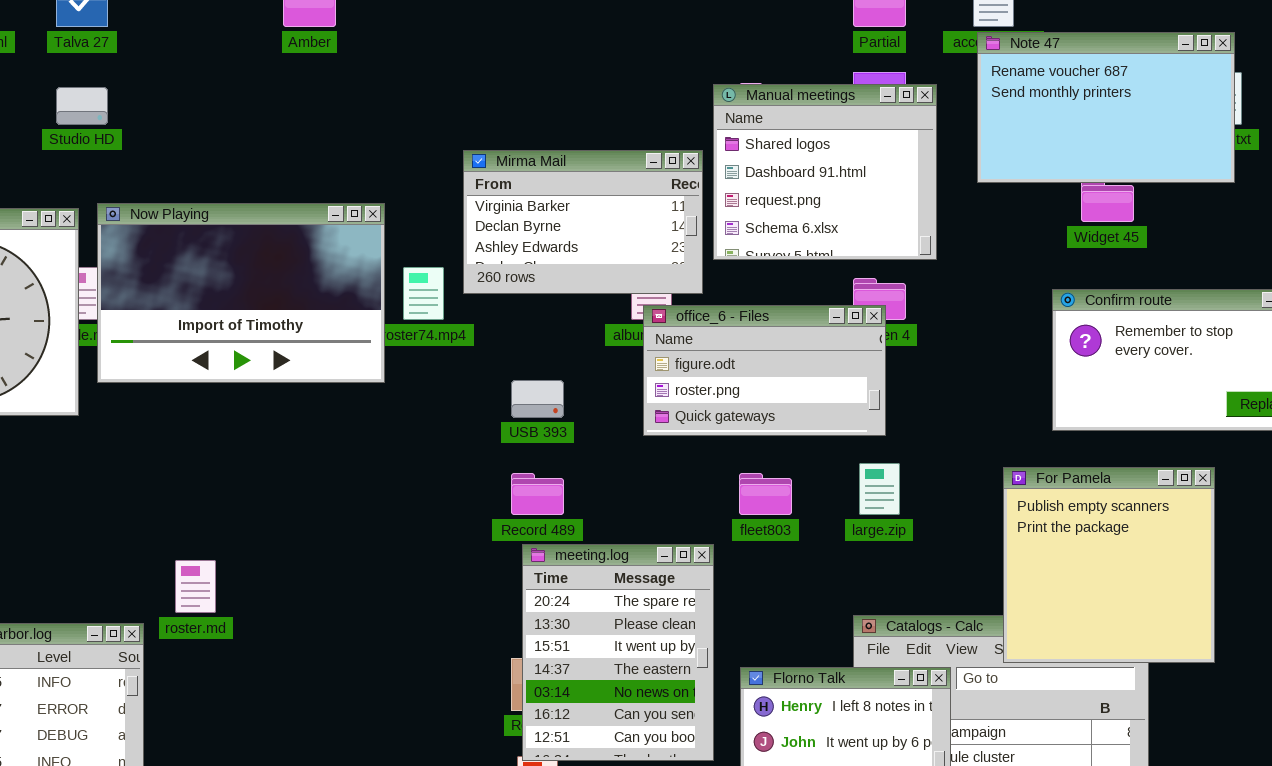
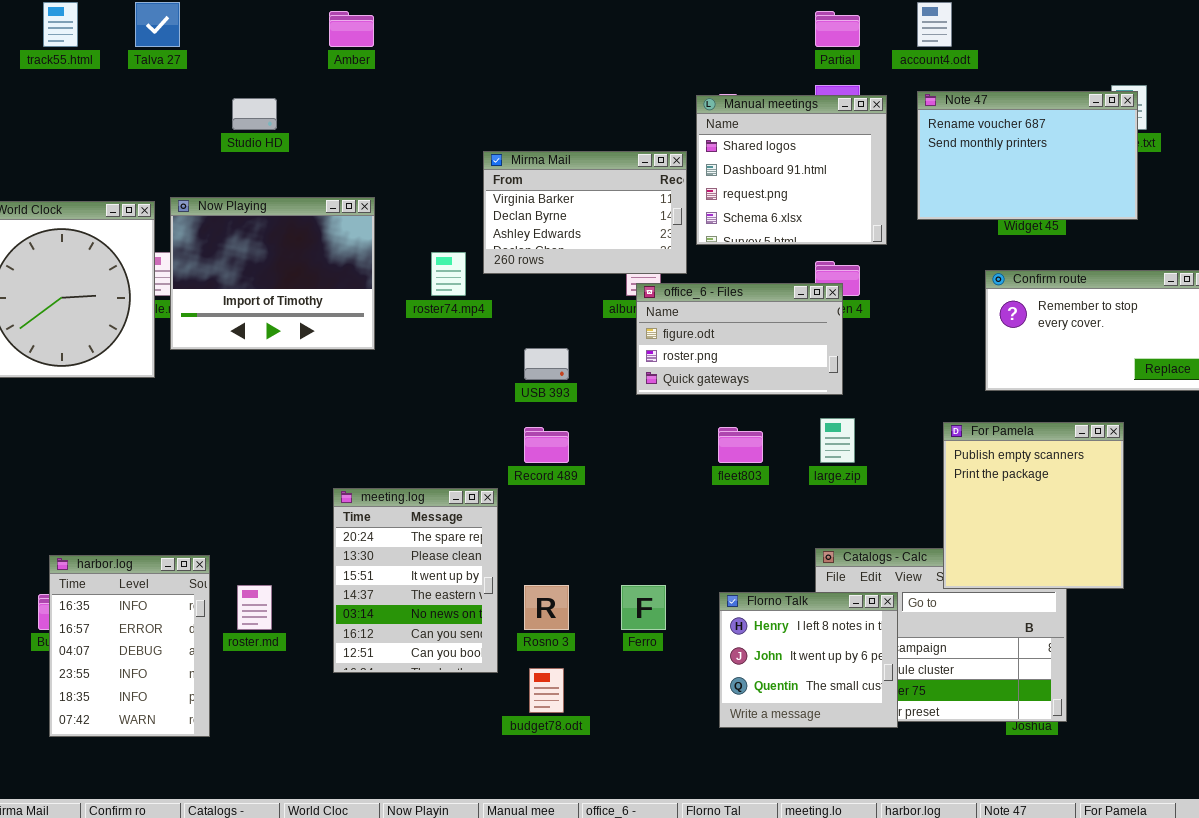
Note 47: [977,32,1235,183] -> [917,91,1138,220], moved
Studio HD: [56,87,108,125] -> [232,98,277,130], moved
Now Playing: [97,203,385,383] -> [170,197,375,350], resized
meeting.log: [522,544,714,761] -> [333,488,498,673], moved
roster.md: [175,560,216,613] -> [237,585,272,630], moved

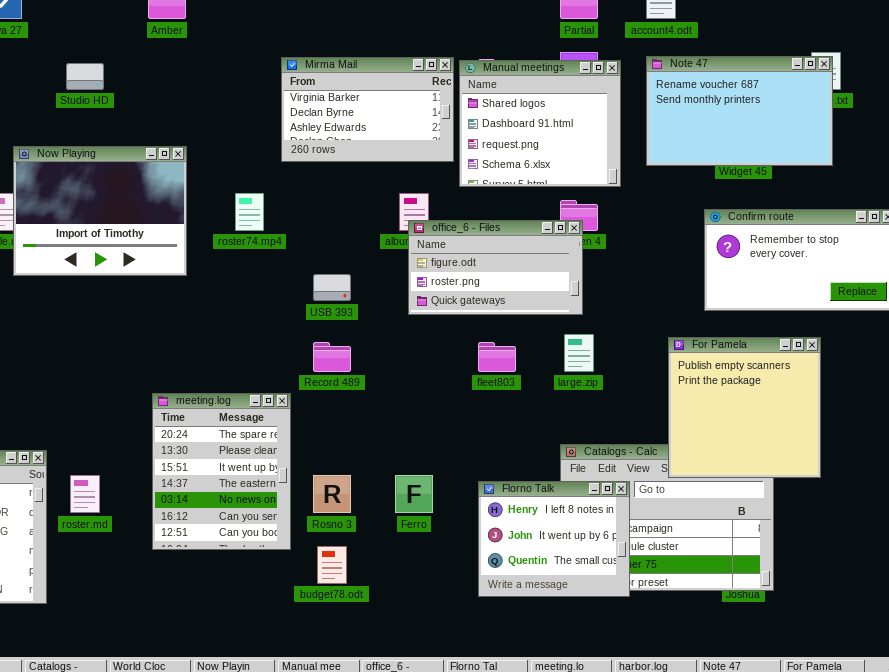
Mirma Mail: [483,151,687,274] -> [281,57,454,162], moved

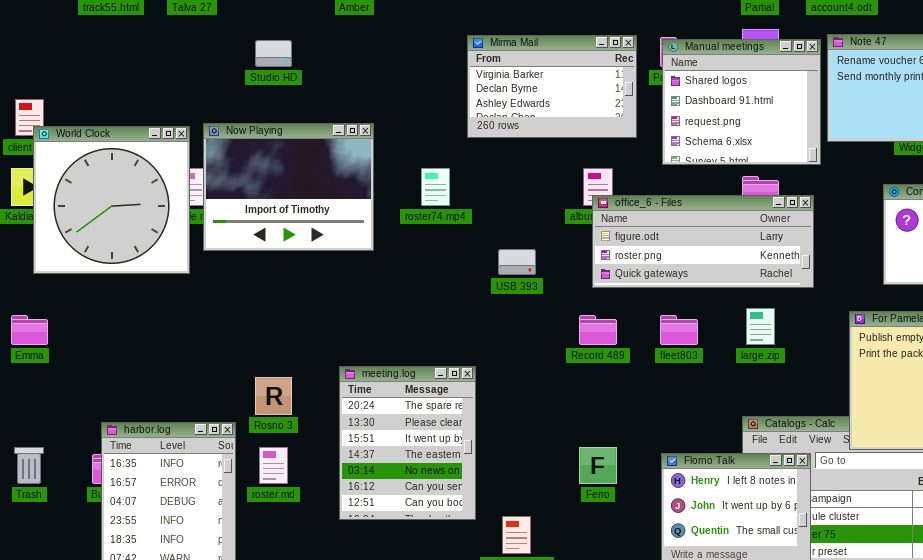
Manual meetings: [459,60,621,187] -> [662,39,821,165], moved
office_6 - Files: [408,220,583,315] -> [592,195,814,288], resized
Record 489: [313,342,351,372] -> [579,315,617,345], moved
Rosno 3: [313,475,351,513] -> [255,377,292,415], moved

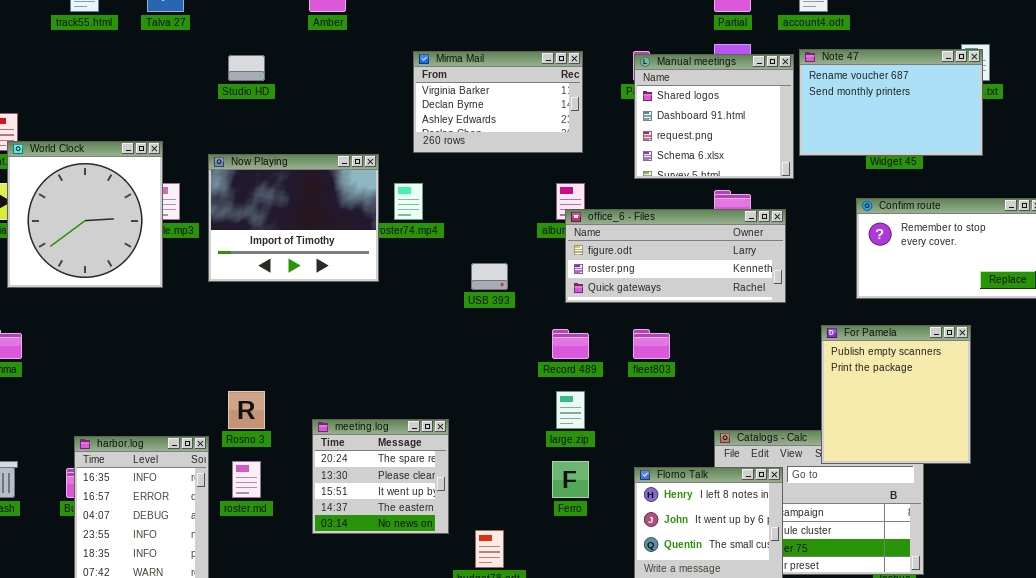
Mirma Mail: [467,35,637,138] -> [413,51,583,153], moved
Now Playing: [203,123,374,251] -> [208,154,379,282], moved
large.zip: [746,308,775,345] -> [556,391,585,429], moved
meeting.log: [339,366,476,520] -> [312,419,449,534], resized

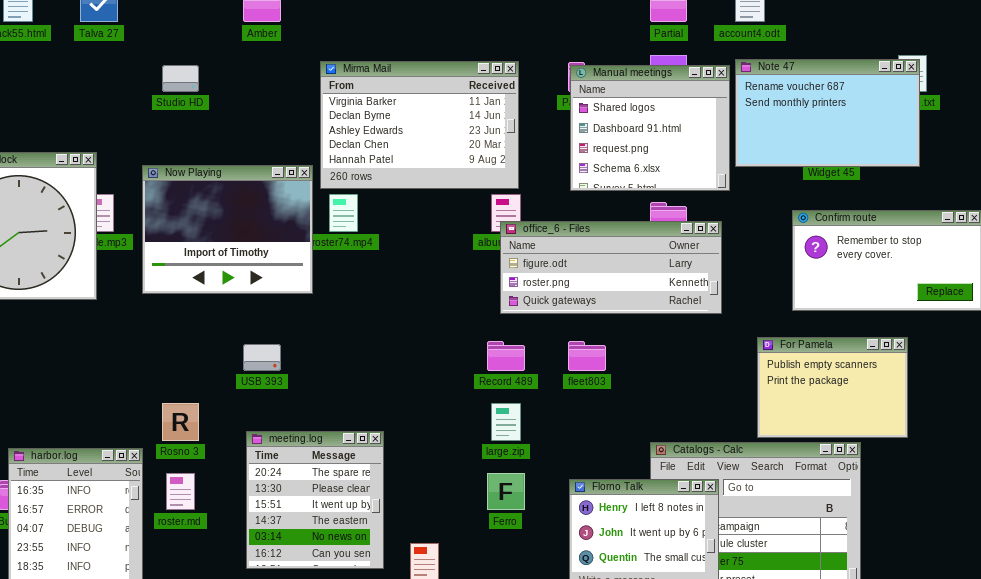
Mirma Mail: [413,51,583,153] -> [320,61,519,189], resized
USB 393: [471,263,508,290] -> [243,344,281,371], moved
For Pamela: [821,325,971,464] -> [757,337,908,438], resized
meeting.log: [312,419,449,534] -> [246,431,384,569], resized

